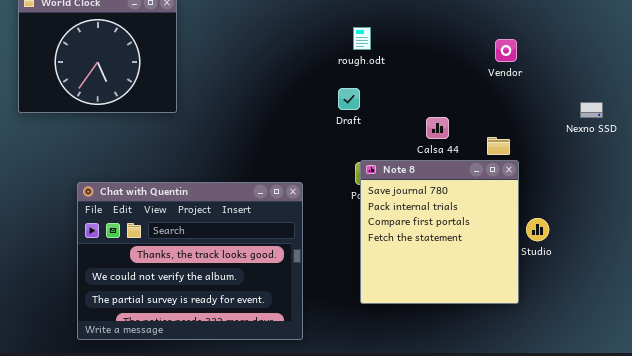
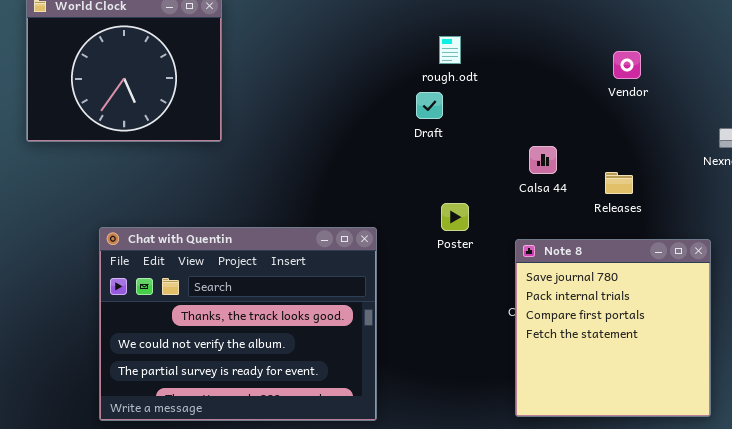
Draft: [338,88,360,110] -> [416,92,443,119], moved
Note 8: [360,160,519,304] -> [515,239,711,417], moved

